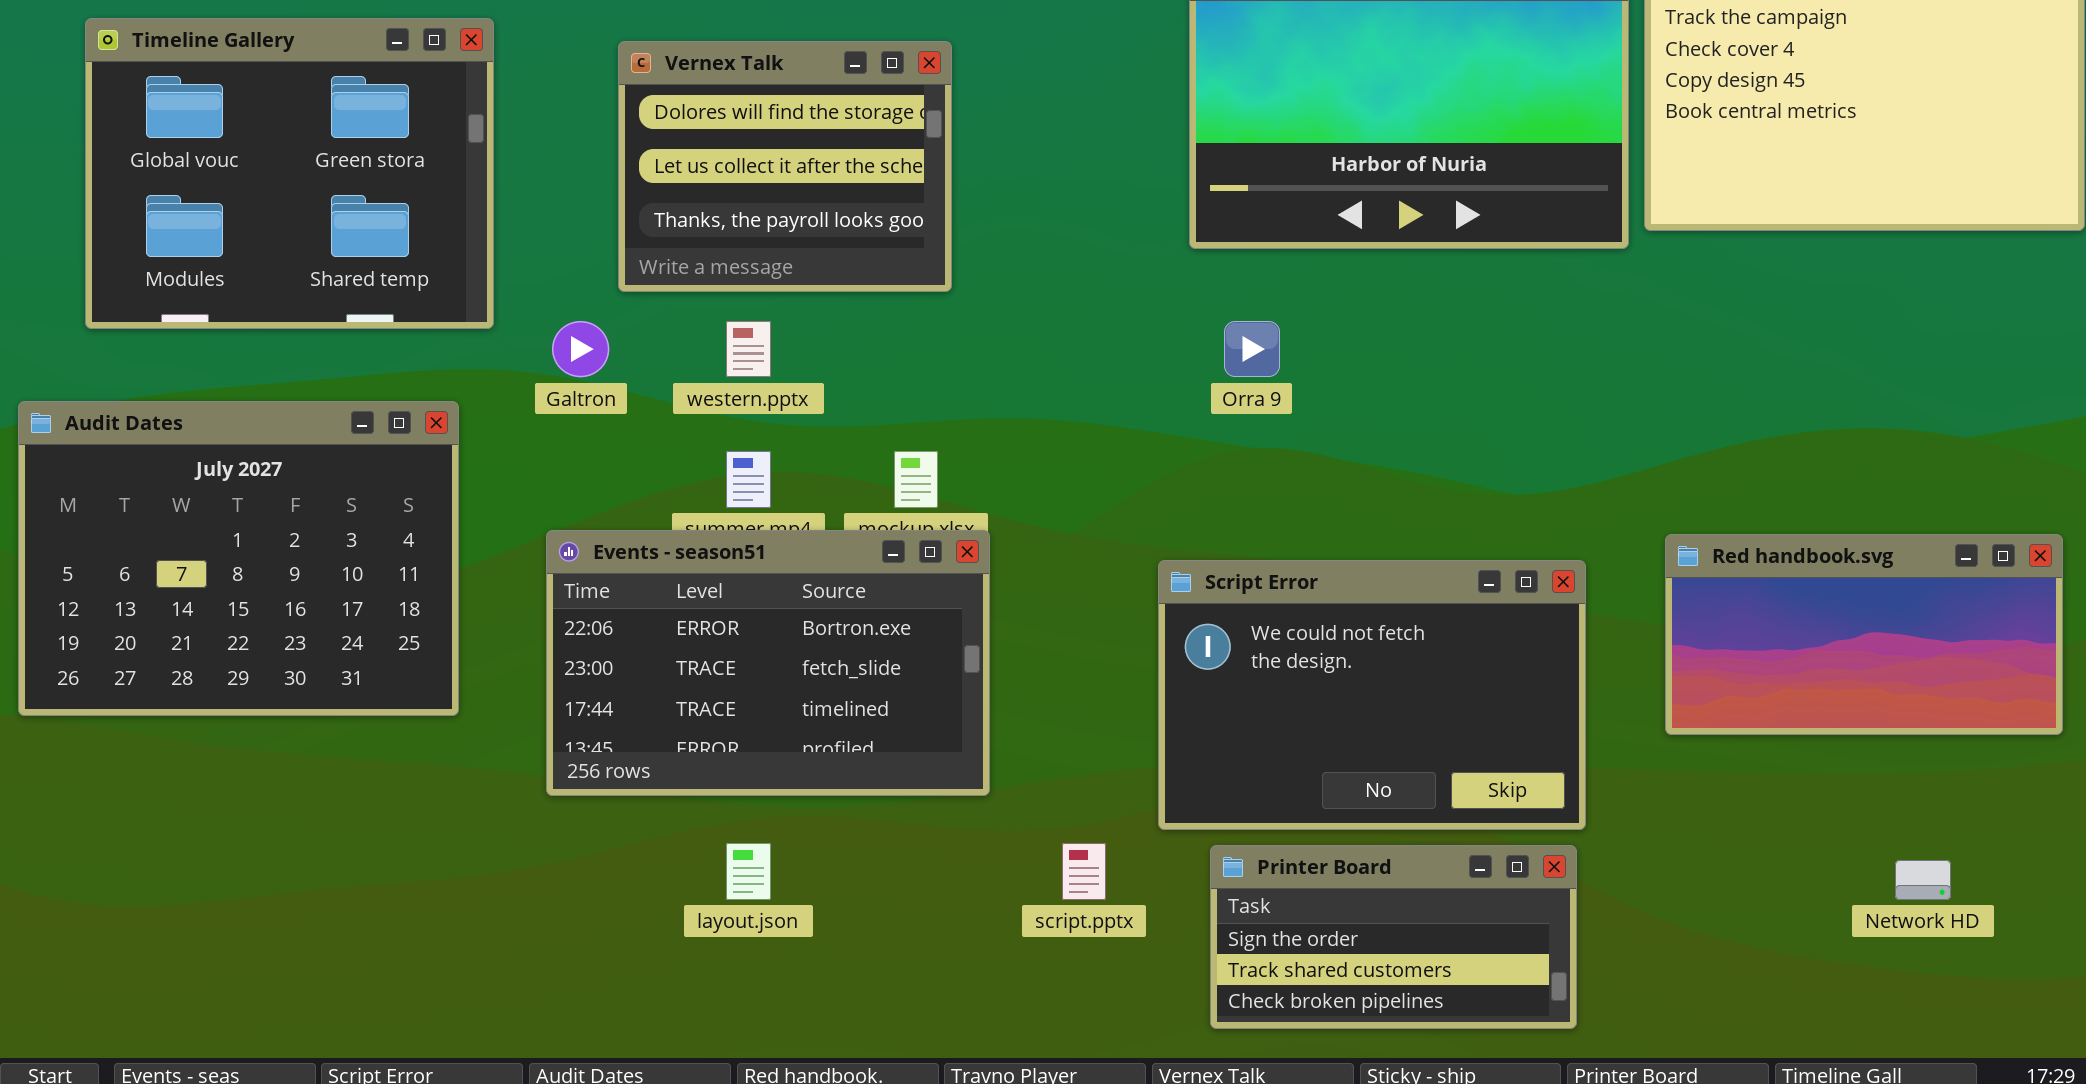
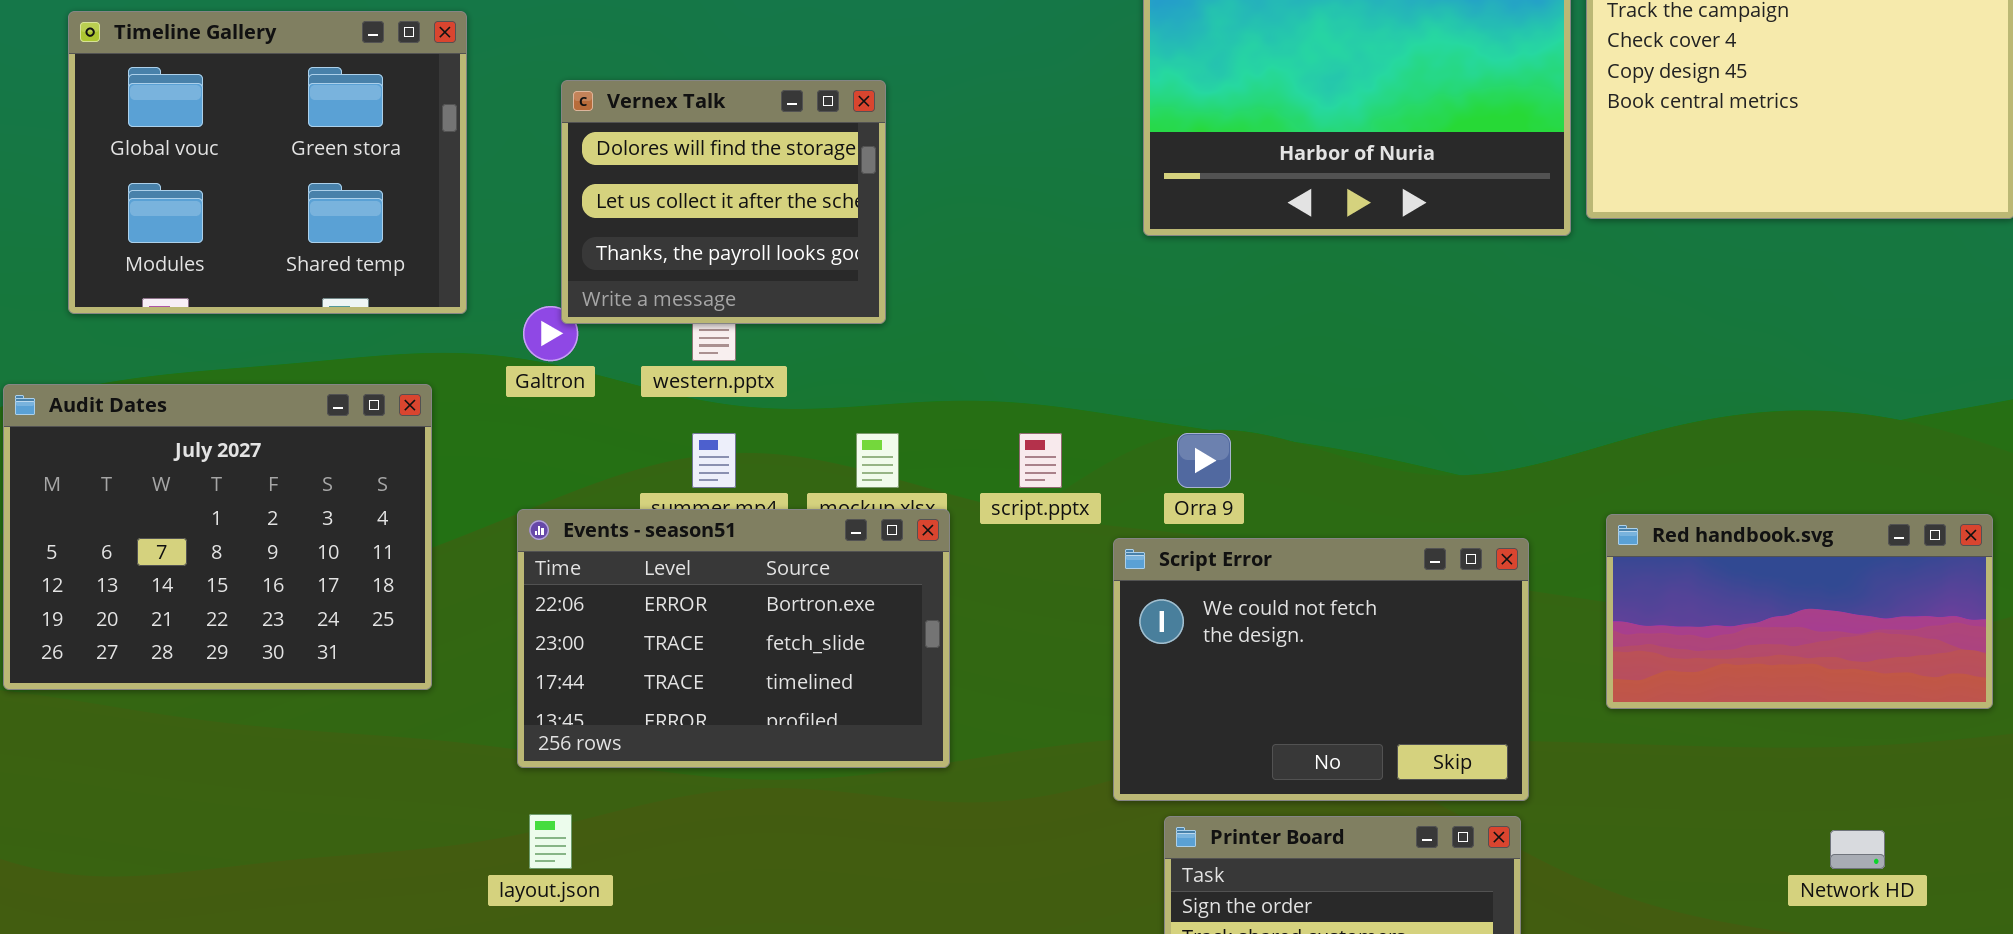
Vernex Talk: [618,41,952,292] -> [561,80,886,324], moved
Orra 9: [1224,321,1280,377] -> [1177,433,1231,488], moved
layout.json: [726,843,771,900] -> [529,814,572,869], moved
script.pptx: [1062,843,1106,900] -> [1019,433,1062,488], moved

